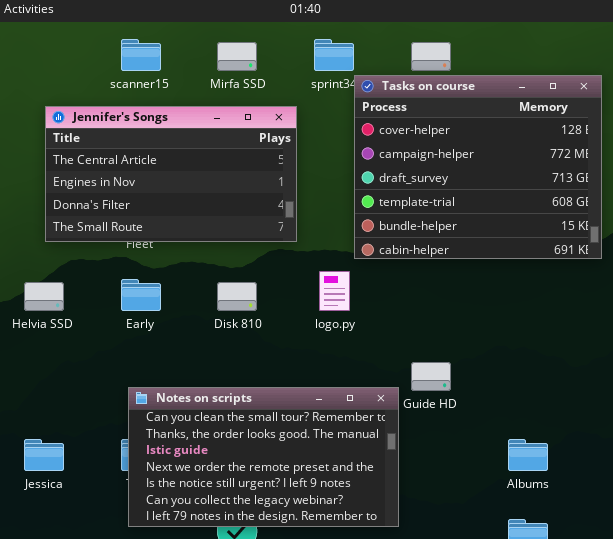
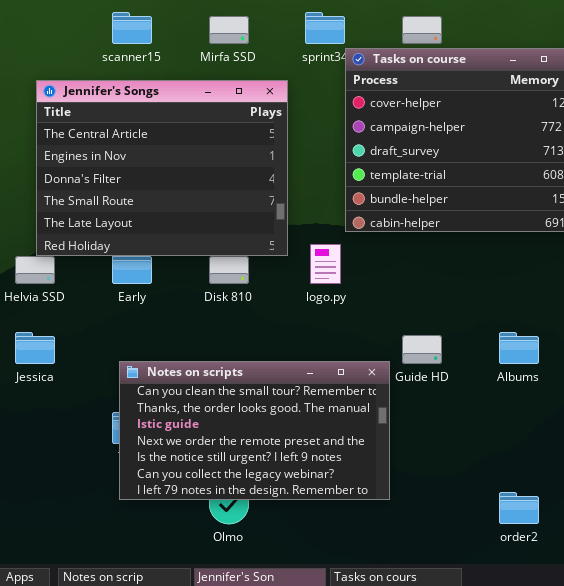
Jennifer's Songs: [45,106,297,242] -> [36,80,288,256], resized
Jessica: [24,439,64,471] -> [15,332,55,364], moved
Albums: [508,439,548,471] -> [499,332,539,364], moved

